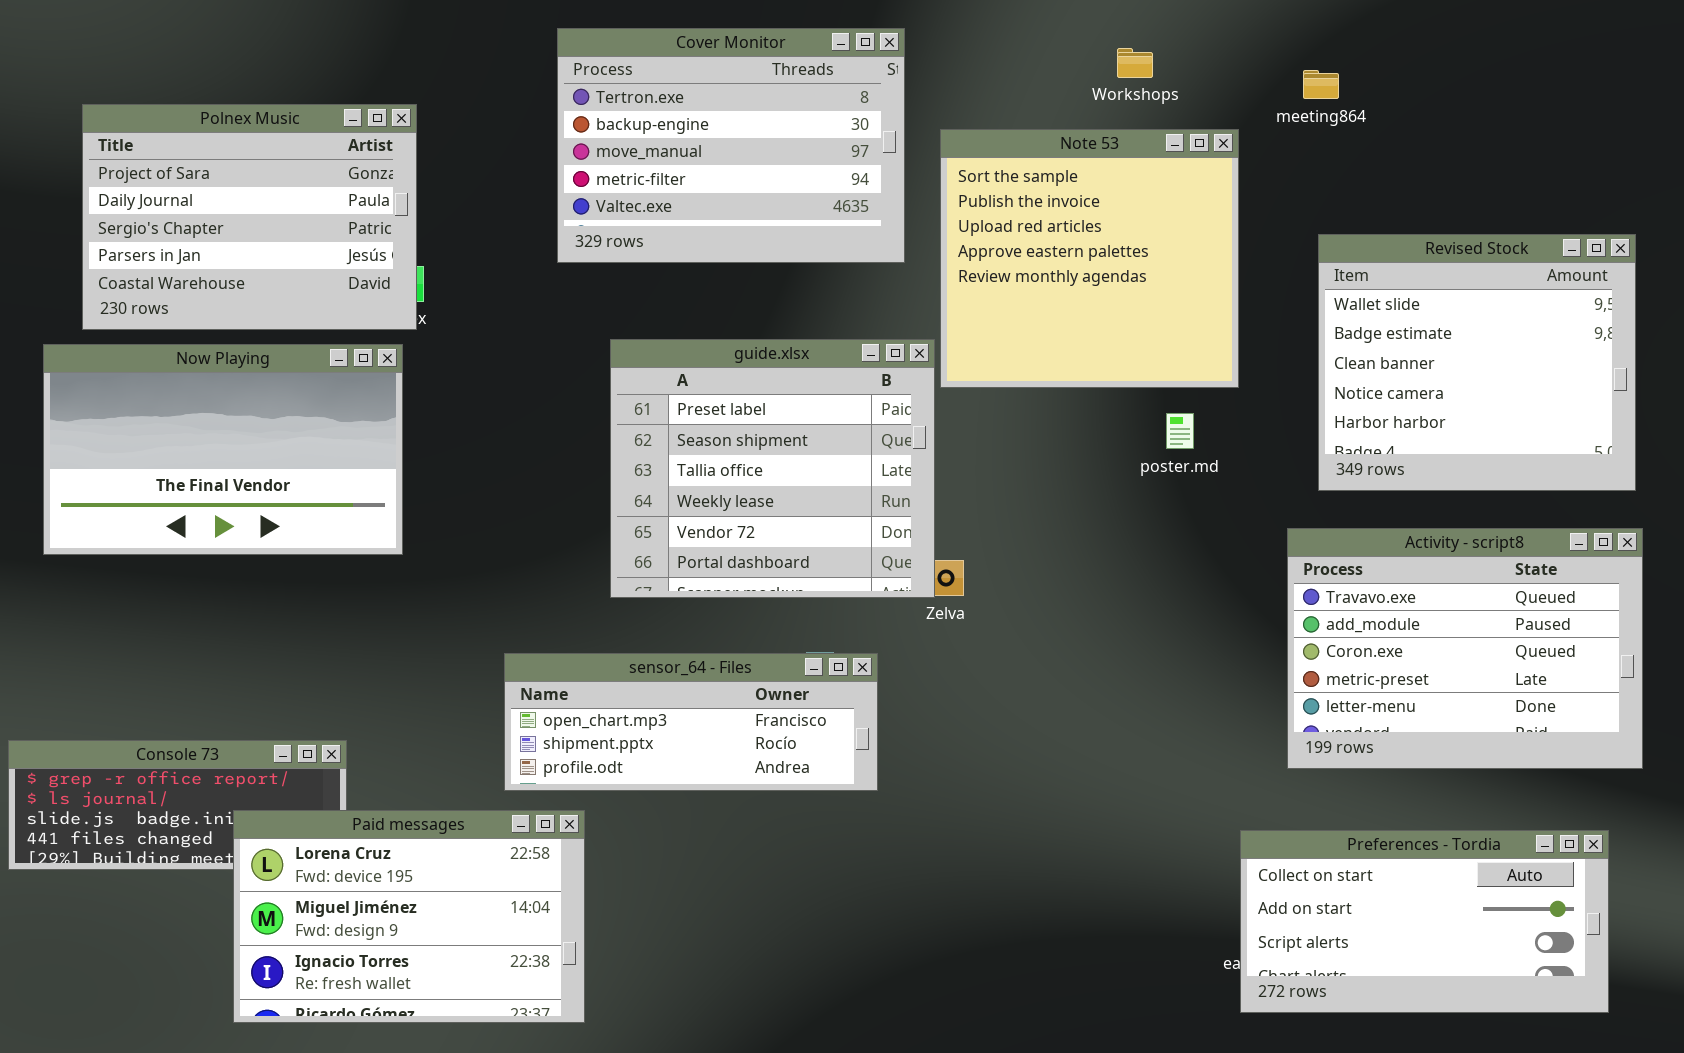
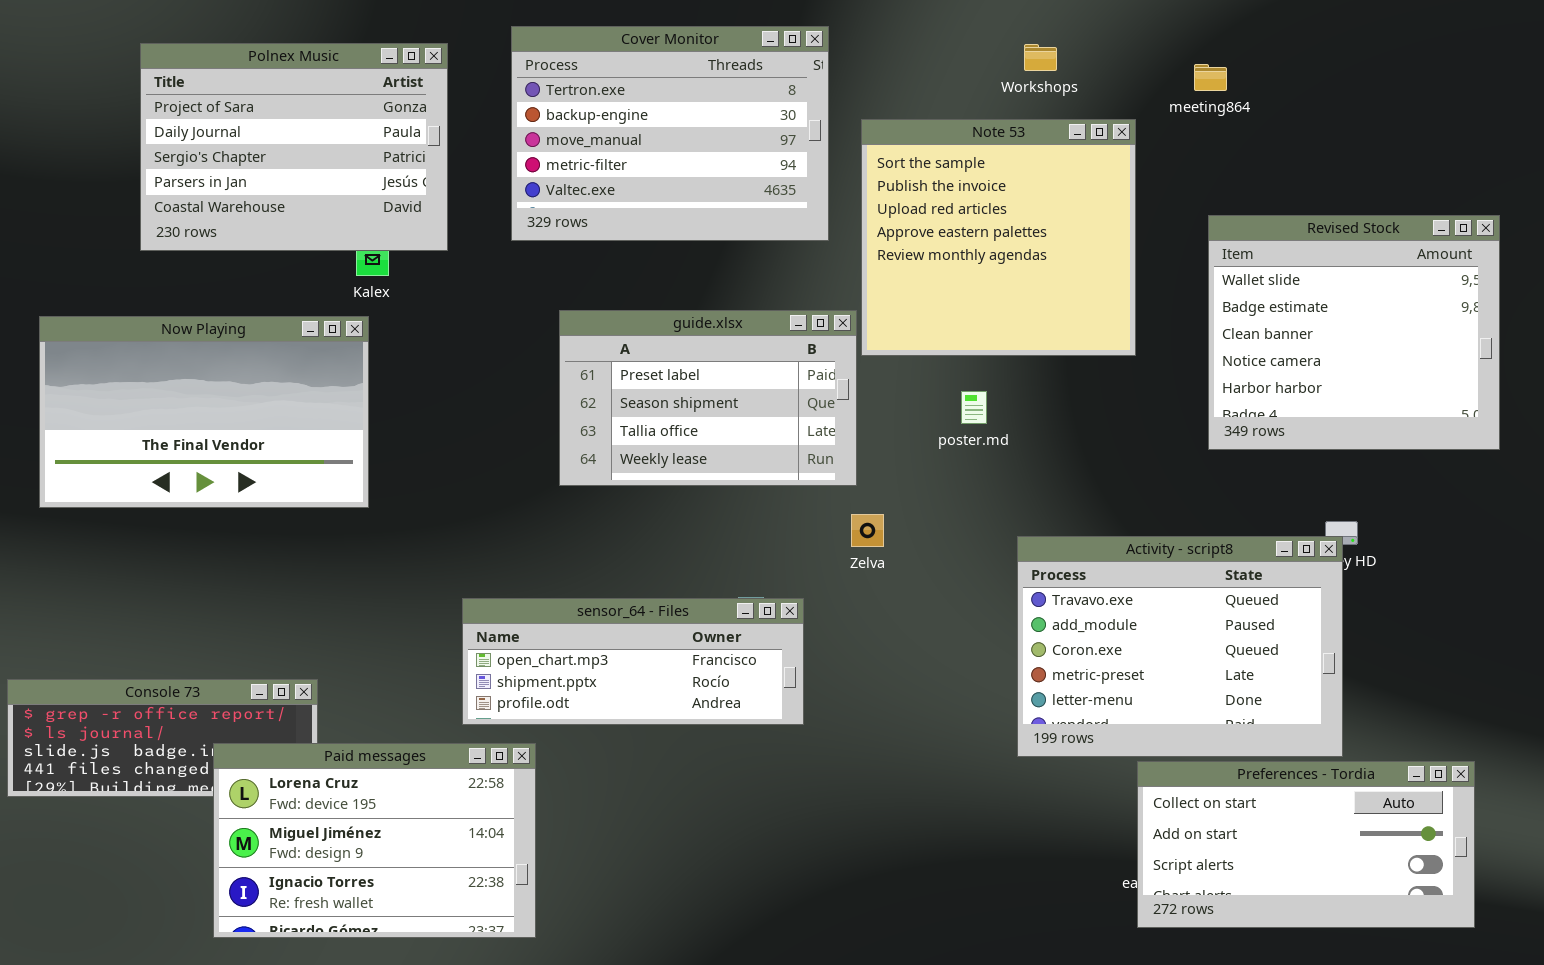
Polnex Music: [82,104,417,330] -> [140,43,448,251], moved
guide.xlsx: [610,339,935,598] -> [559,310,857,486], resized
poster.md: [1166,413,1194,449] -> [961,391,987,424], moved
Activity - script8: [1287,528,1643,769] -> [1017,536,1343,757], moved

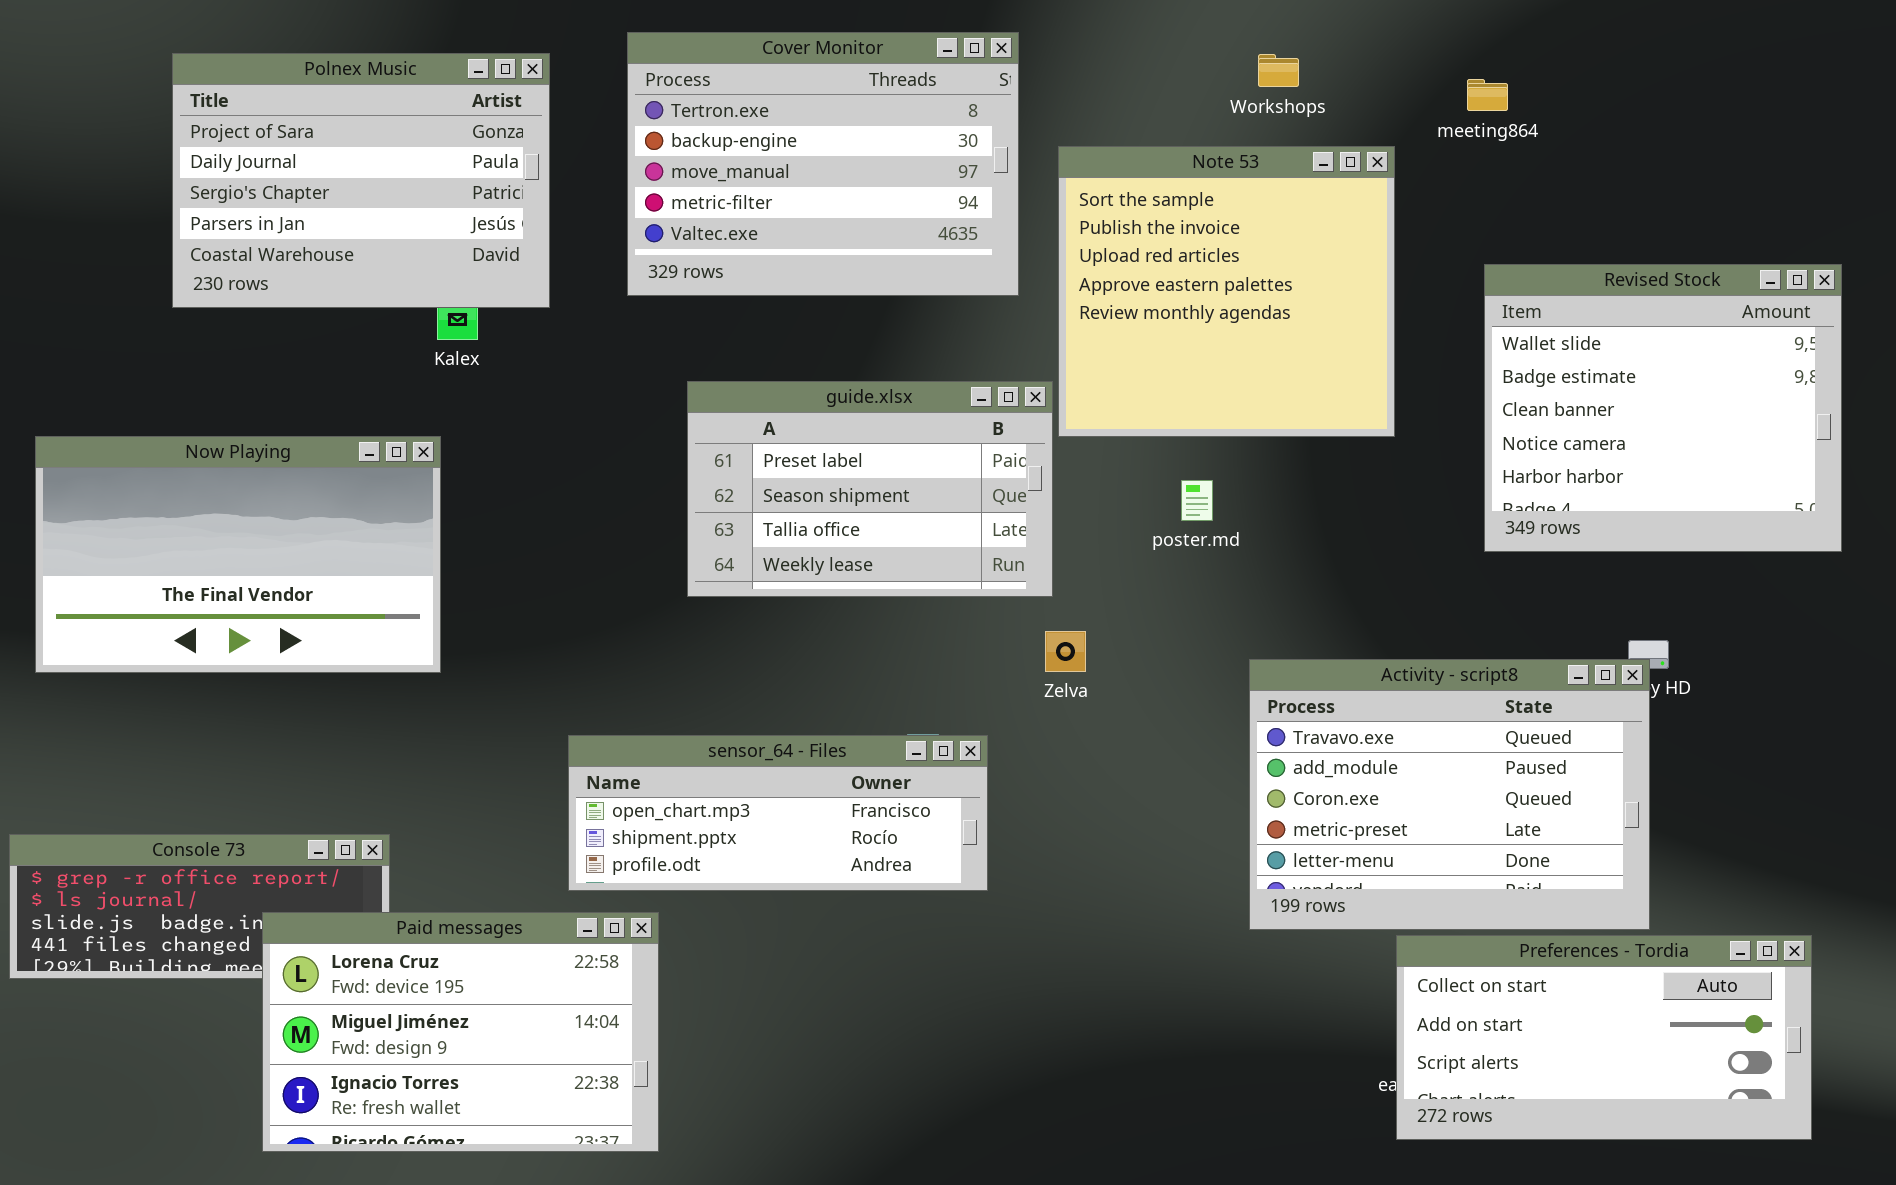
Now Playing: [39,316,369,508] -> [35,436,441,673], moved

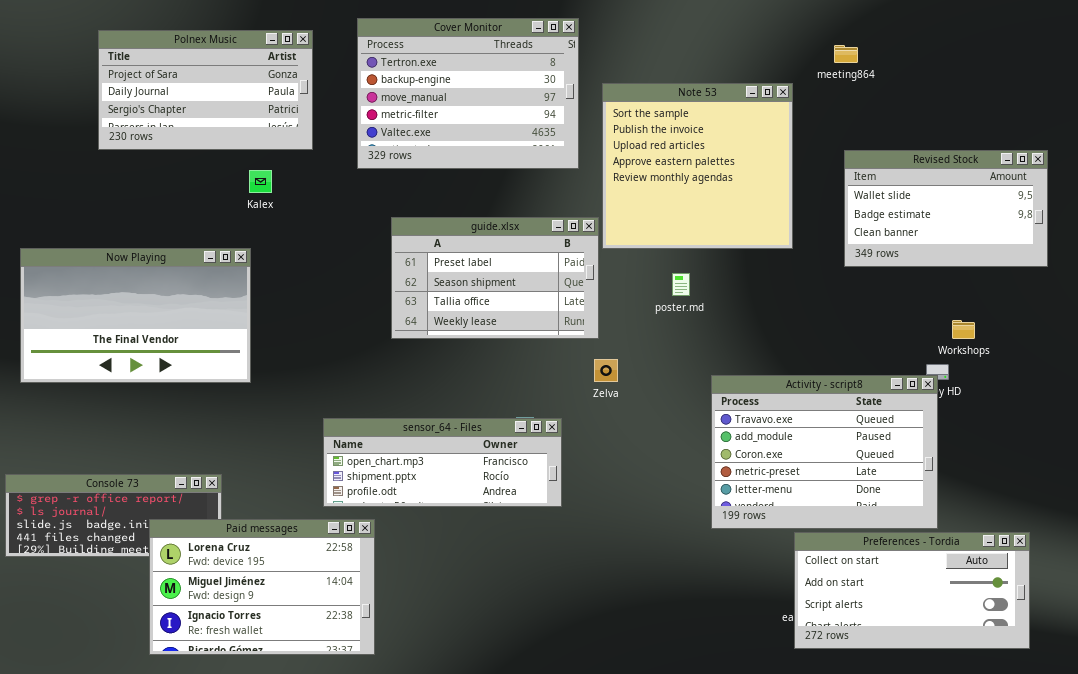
Polnex Music: [172,53,550,308] -> [98,30,313,150], resized
Workshops: [1258,54,1299,87] -> [952,320,975,339], moved
Revised Stock: [1484,264,1842,552] -> [844,150,1048,267], resized

